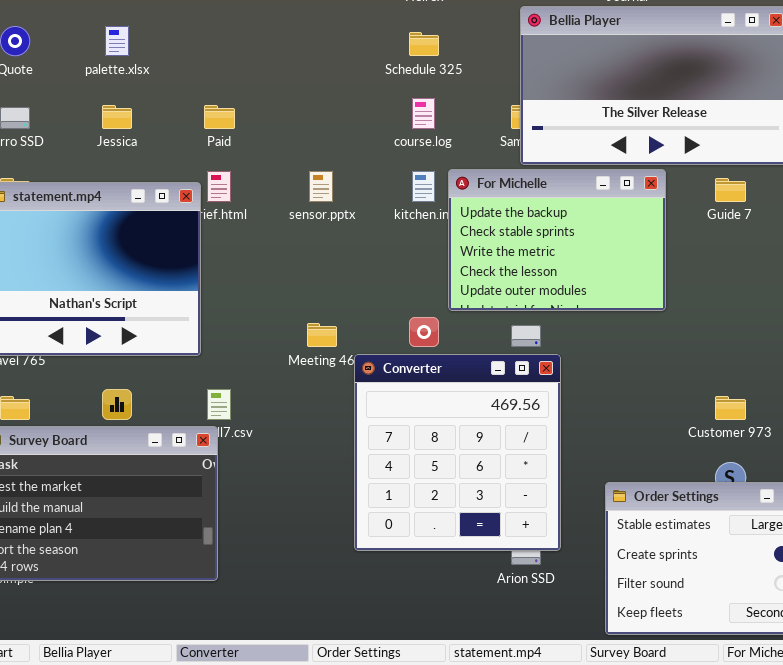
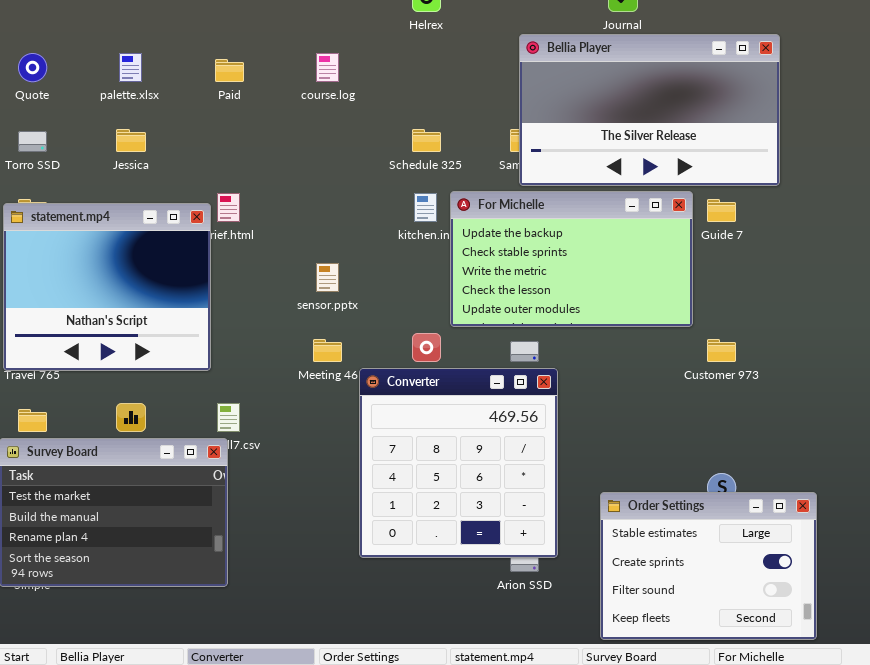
Schedule 325: [409,32,439,56] -> [412,129,441,152], moved
course.log: [412,98,435,129] -> [316,53,339,82], moved
Paid: [204,105,235,129] -> [215,59,244,82], moved
For Michelle: [448,169,666,311] -> [450,191,693,327], resized
sensor.pptx: [309,171,333,202] -> [316,263,339,292], moved
Customer 973: [715,396,746,420] -> [707,339,736,362], moved

